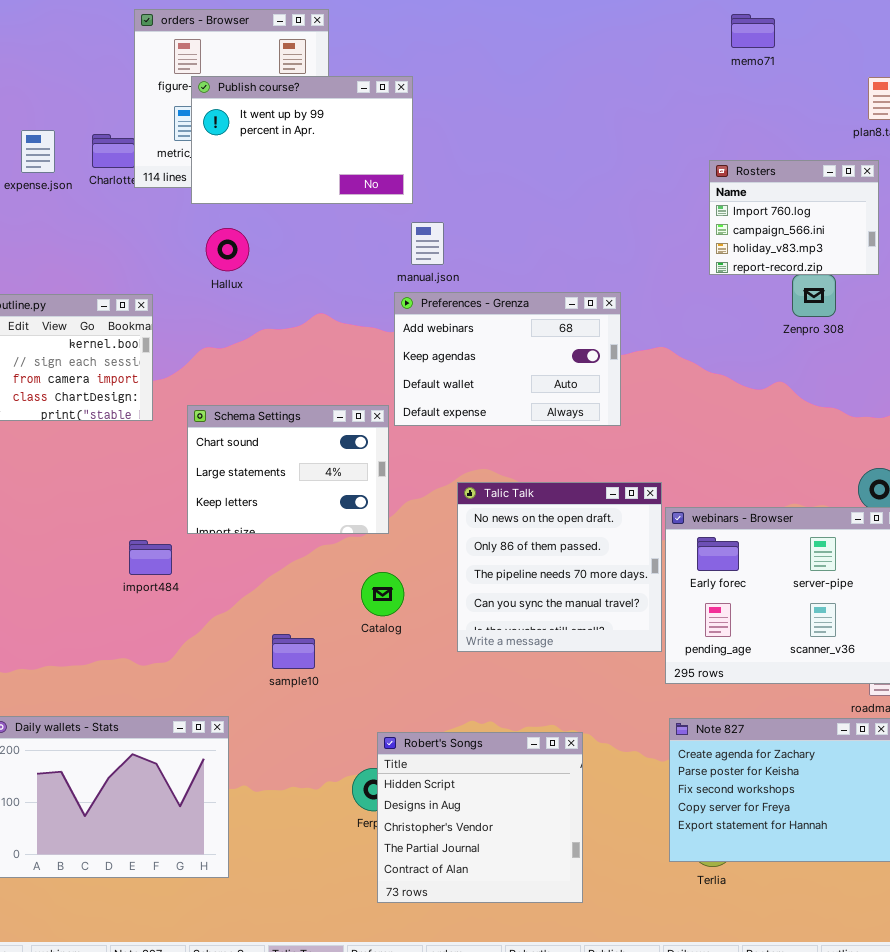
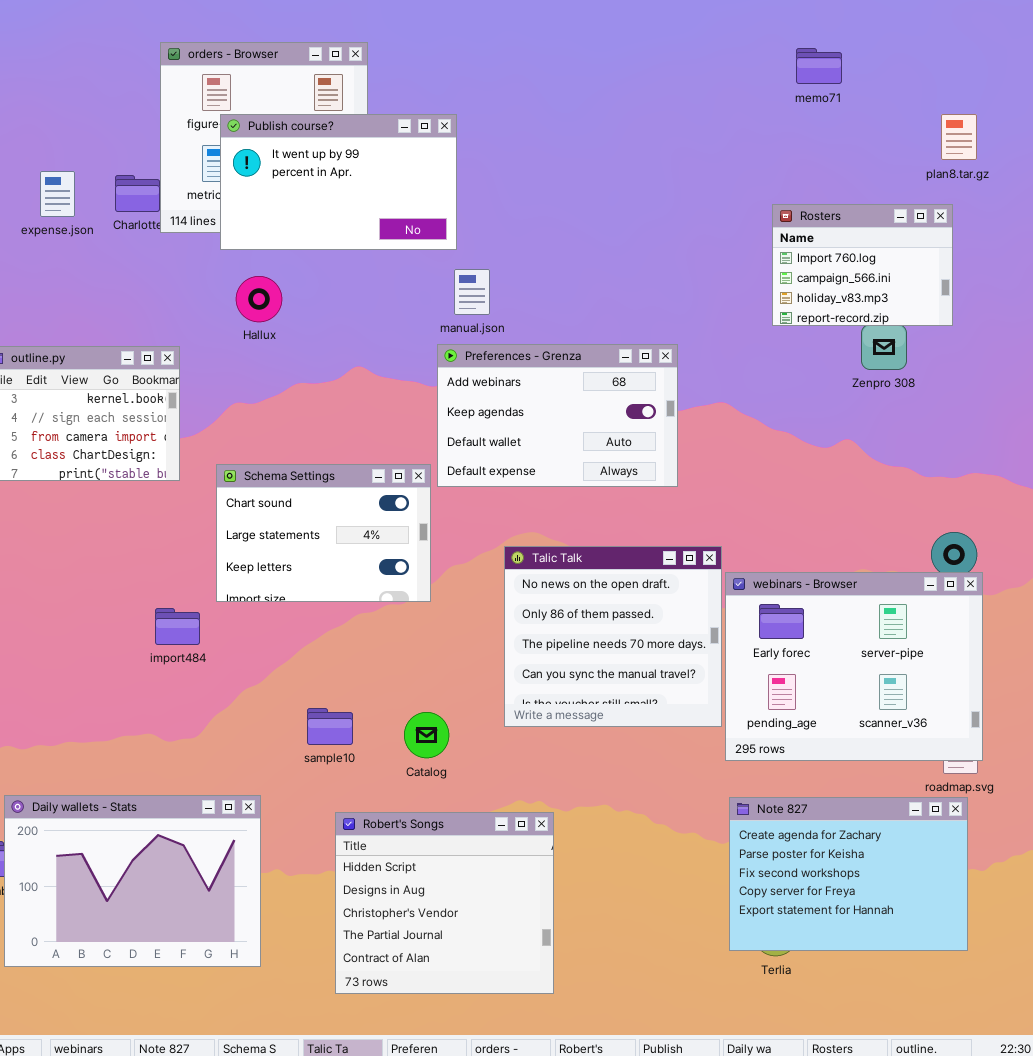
Catalog: [361,572,404,616] -> [404,712,449,758], moved
Robert's Songs: [377,732,583,903] -> [335,812,554,994], moved

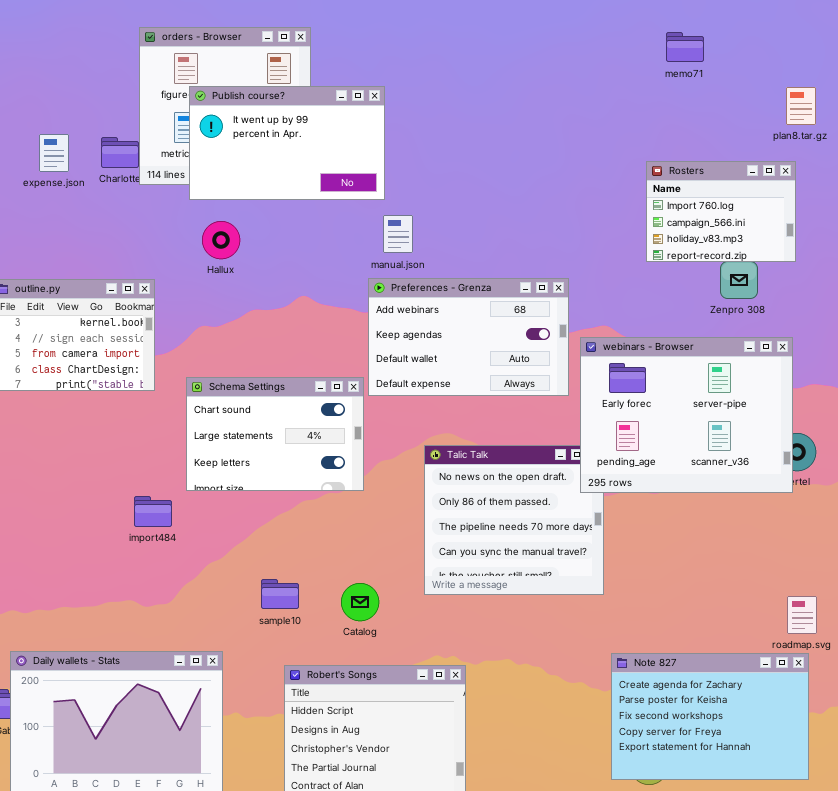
webinars - Browser: [725,572,983,761] -> [580,337,793,493], moved

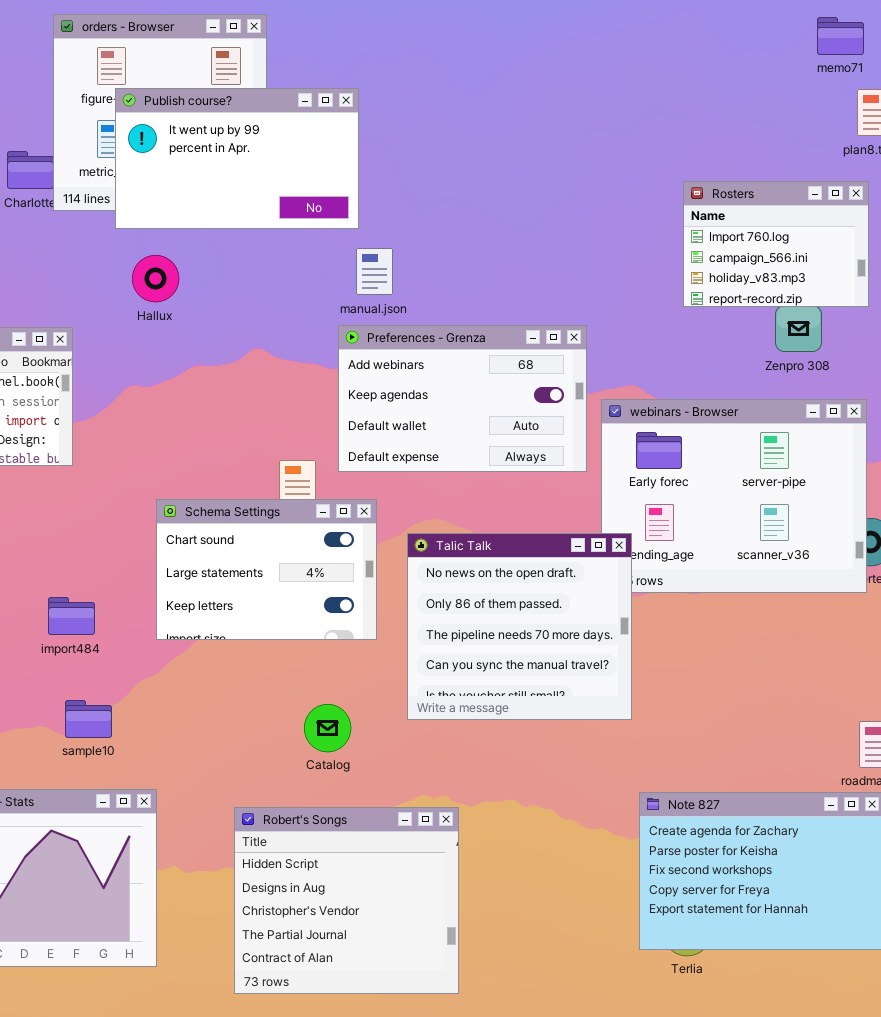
memo71: [666,32,704,62] -> [817,17,864,55], moved
Schema Settings: [186,377,364,491] -> [156,499,377,640], moved
Talic Talk: [424,445,604,595] -> [407,533,632,720], raised
sample10: [261,579,299,609] -> [65,700,112,738], moved

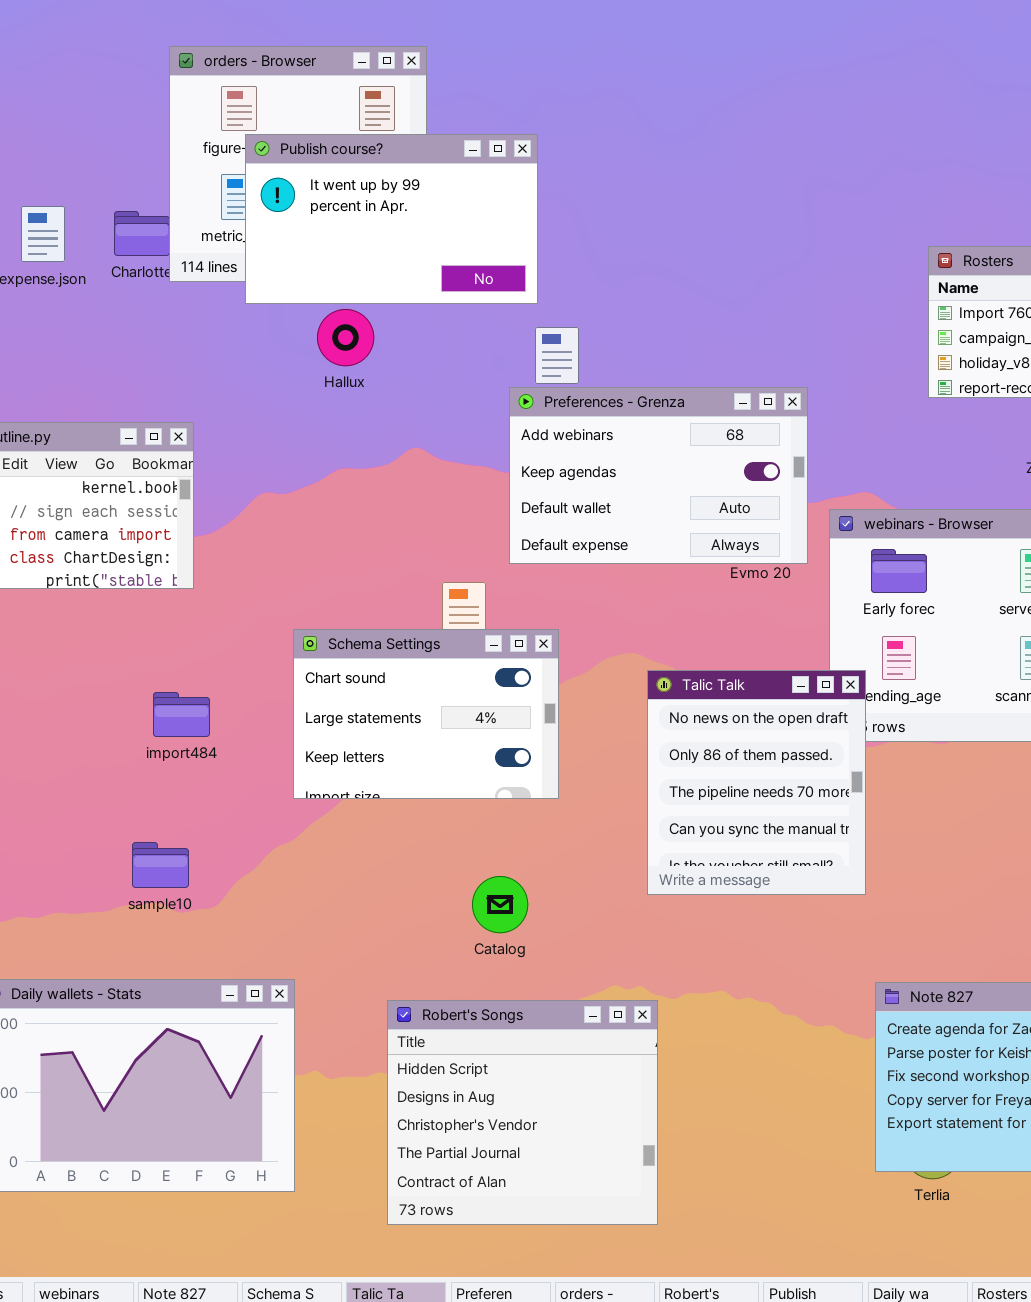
Hallux: [132,255,179,302] -> [317,309,374,366], moved
Preferences - Grenza: [338,325,587,472] -> [509,387,808,564], moved
Talic Talk: [407,533,632,720] -> [647,670,866,895], resized
import484: [48,597,95,635] -> [153,692,210,737], moved
sample10: [65,700,112,738] -> [132,842,189,888], moved

